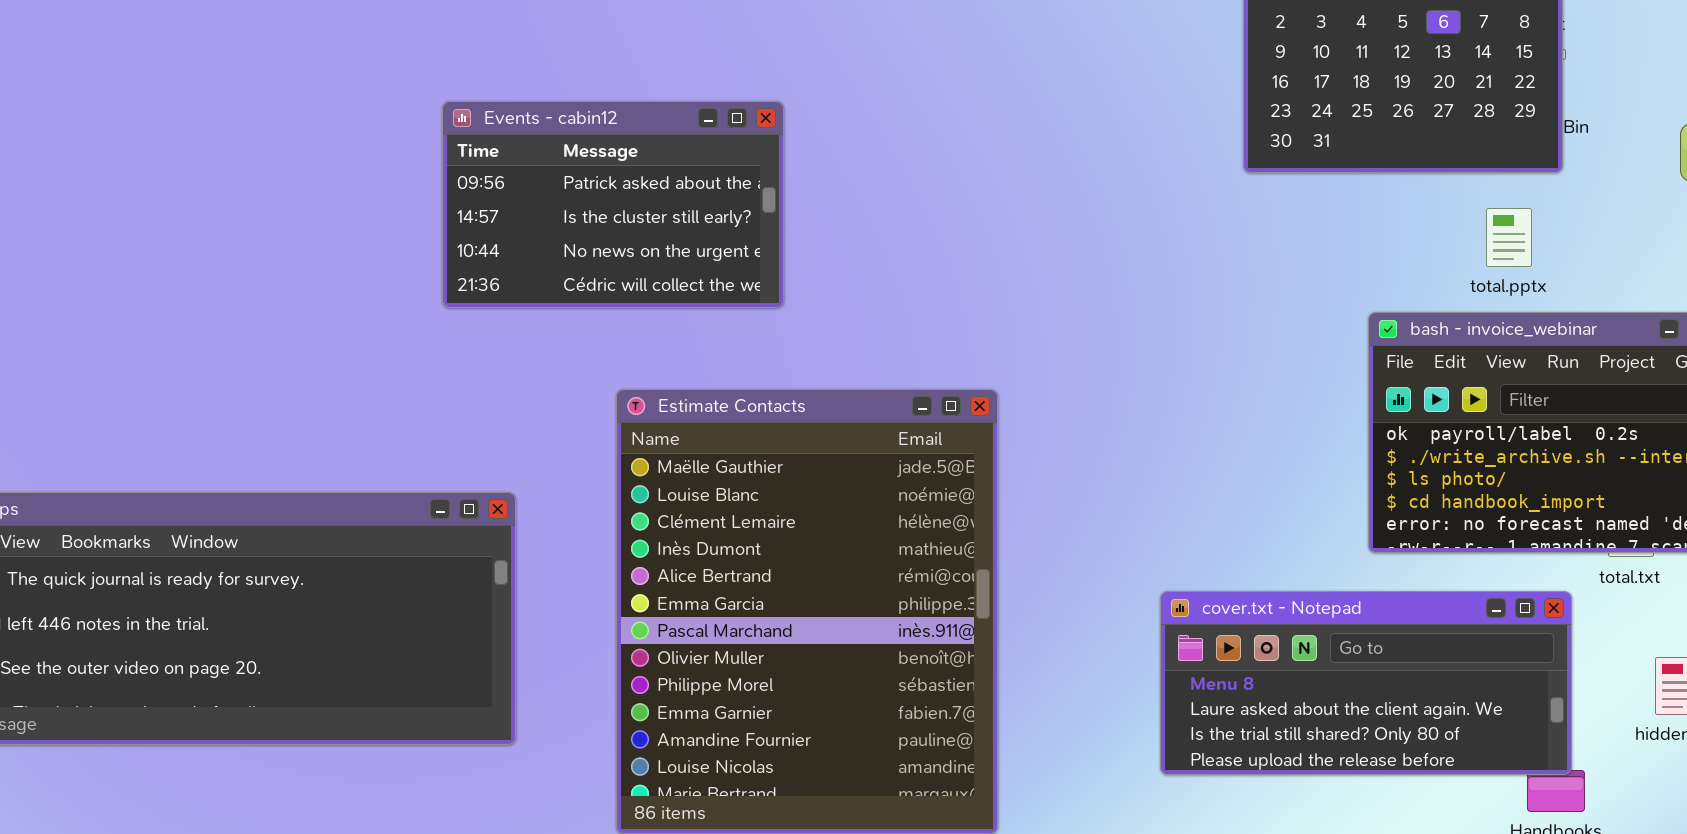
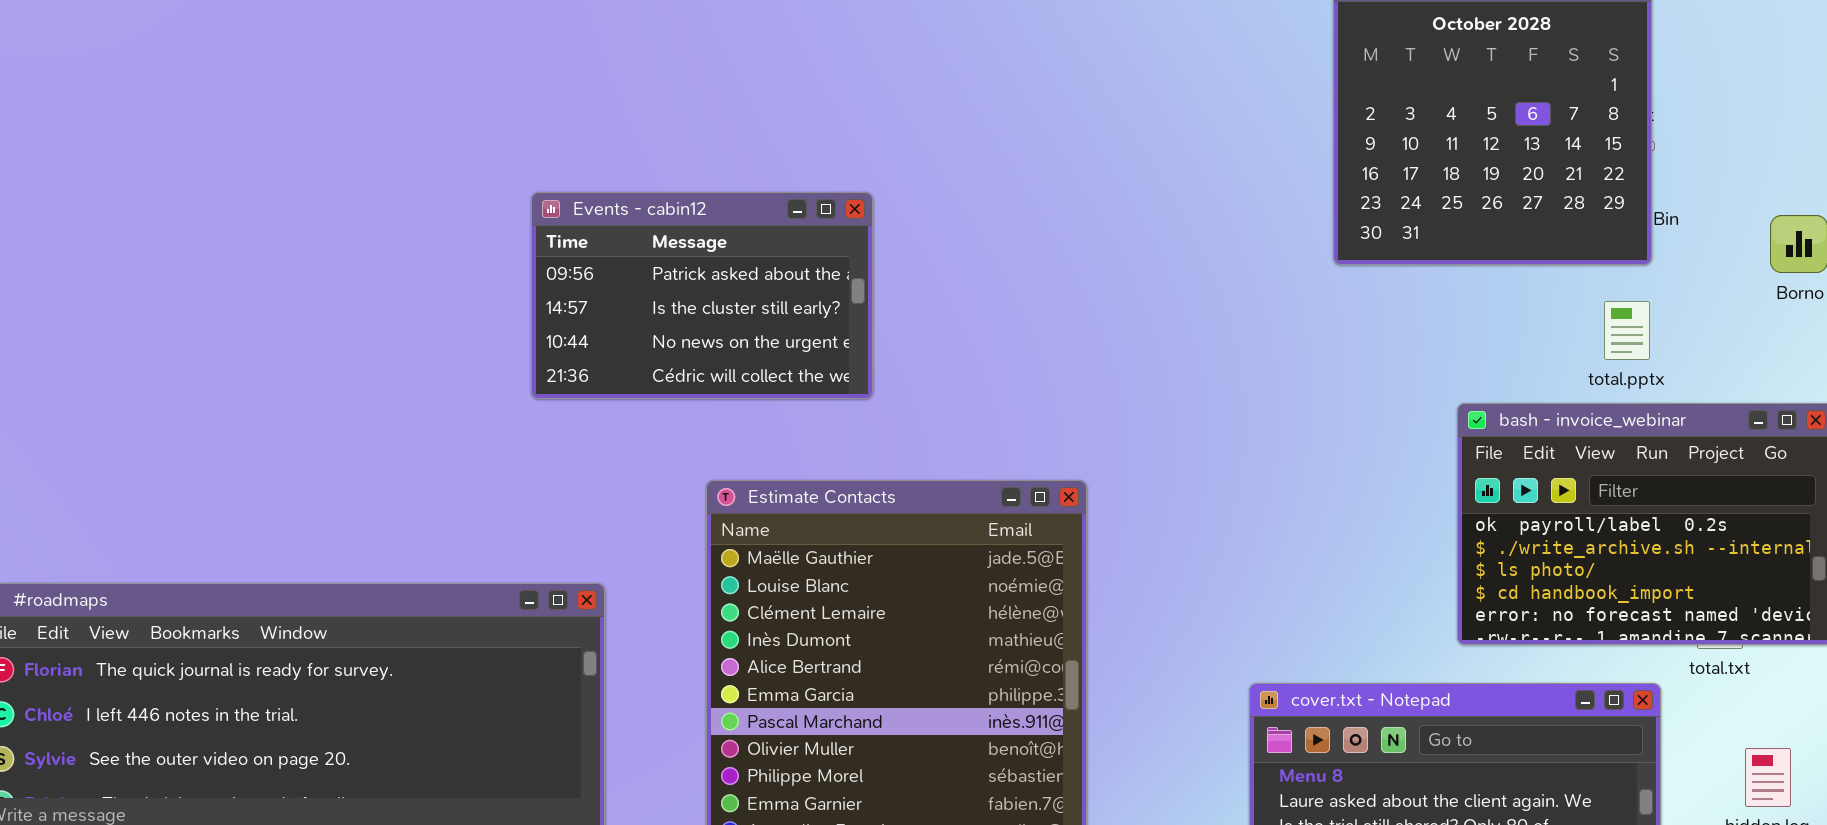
total.pptx: [1486,208,1532,267] -> [1604,301,1650,360], moved

